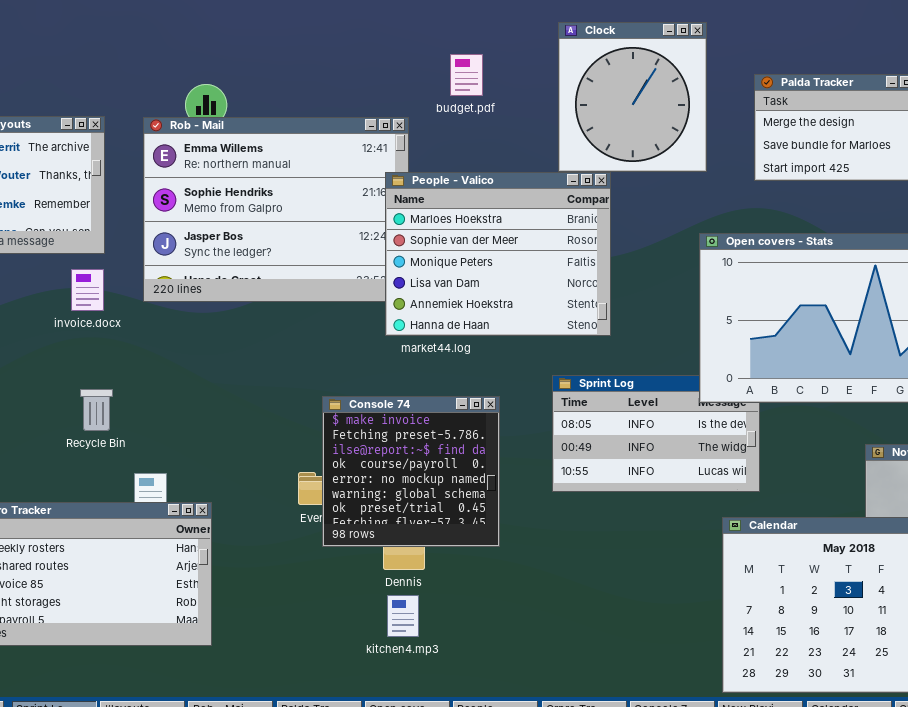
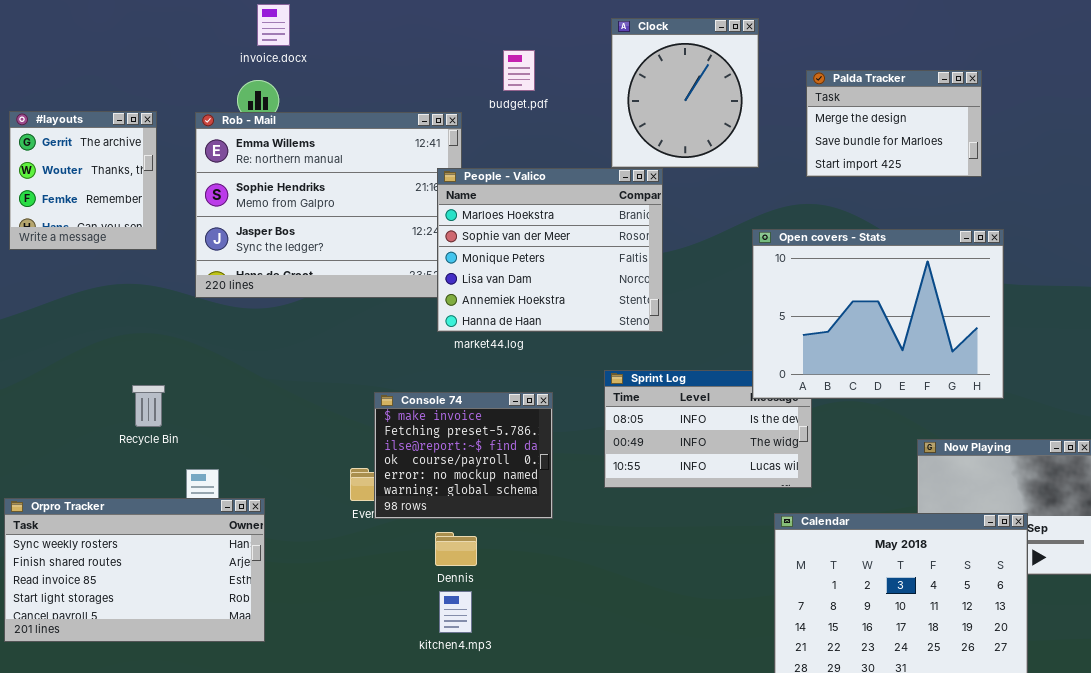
invoice.docx: [71,269,104,311] -> [257,4,290,46], moved
Console 74: [322,396,500,547] -> [374,392,553,519], resized

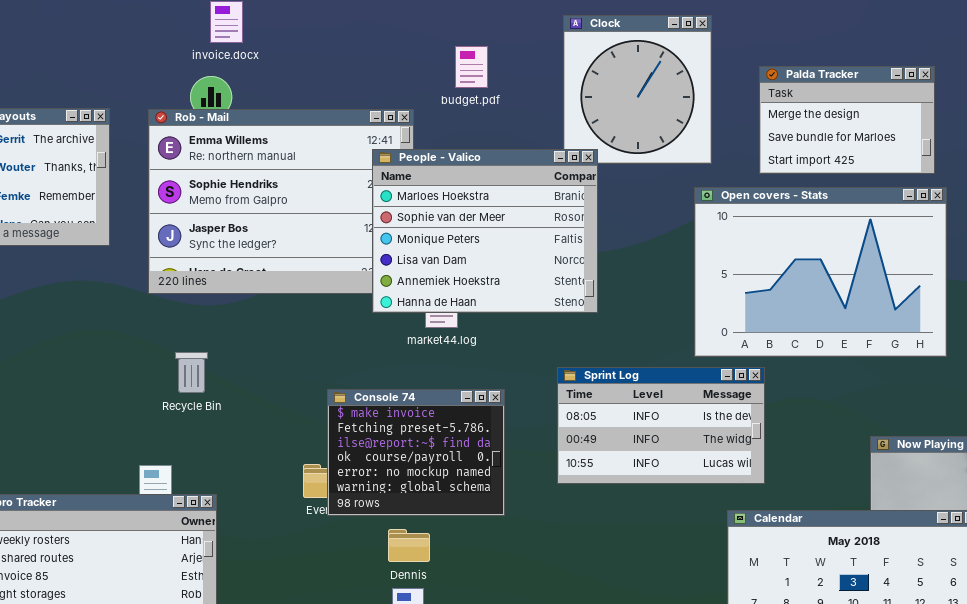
People - Valico: [437,168,663,332] -> [372,149,598,313], moved
Open covers - Stats: [752,229,1004,399] -> [694,187,947,357], moved
Recycle Bin: [132,385,165,427] -> [175,352,208,393], moved

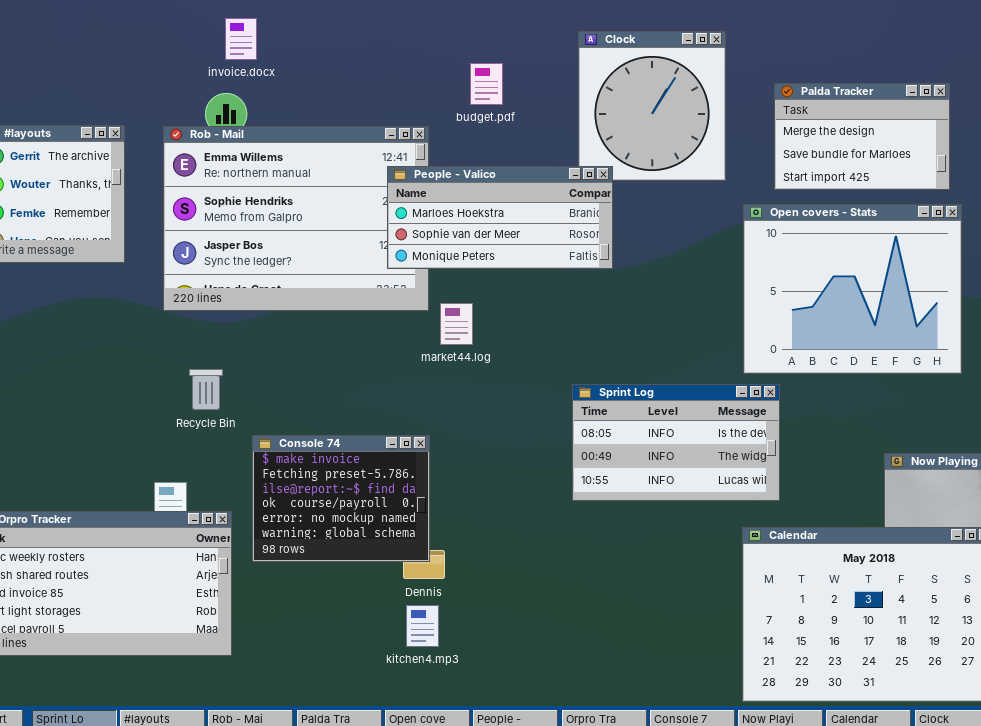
People - Valico: [372,149,598,313] -> [387,166,613,269], resized
Open covers - Stats: [694,187,947,357] -> [743,204,962,374], resized
Console 74: [327,389,505,516] -> [252,435,430,562], moved

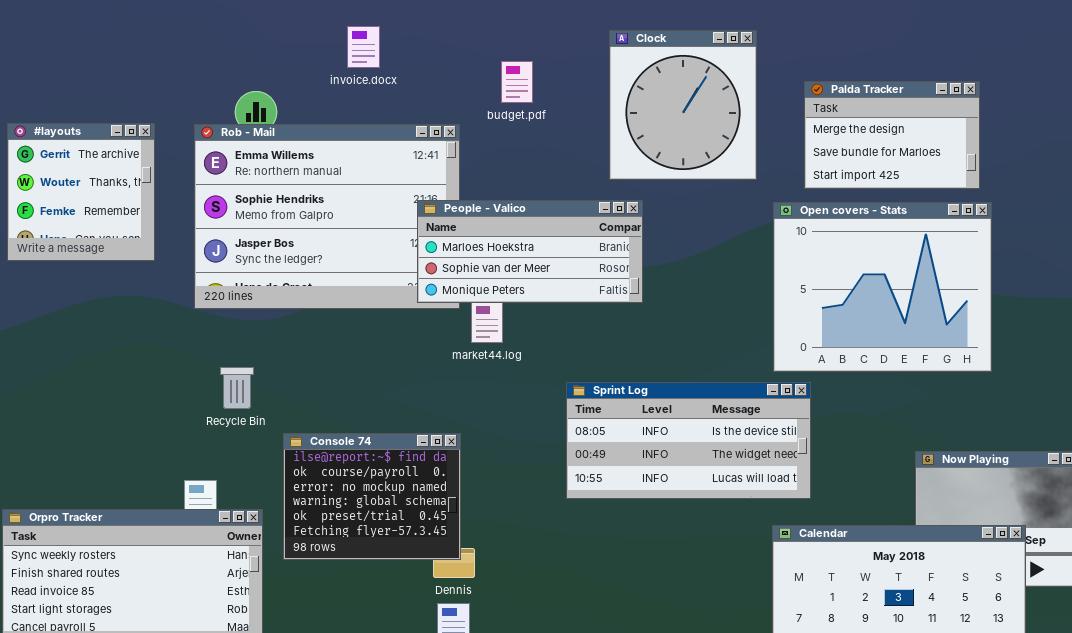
invoice.docx: [225,18,257,60] -> [347,26,380,68], moved
People - Valico: [387,166,613,269] -> [417,200,643,303], moved
Sprint Log: [572,384,780,501] -> [566,382,811,499], resized
Console 74: [252,435,430,562] -> [283,433,461,560], scrolled down 2 rows

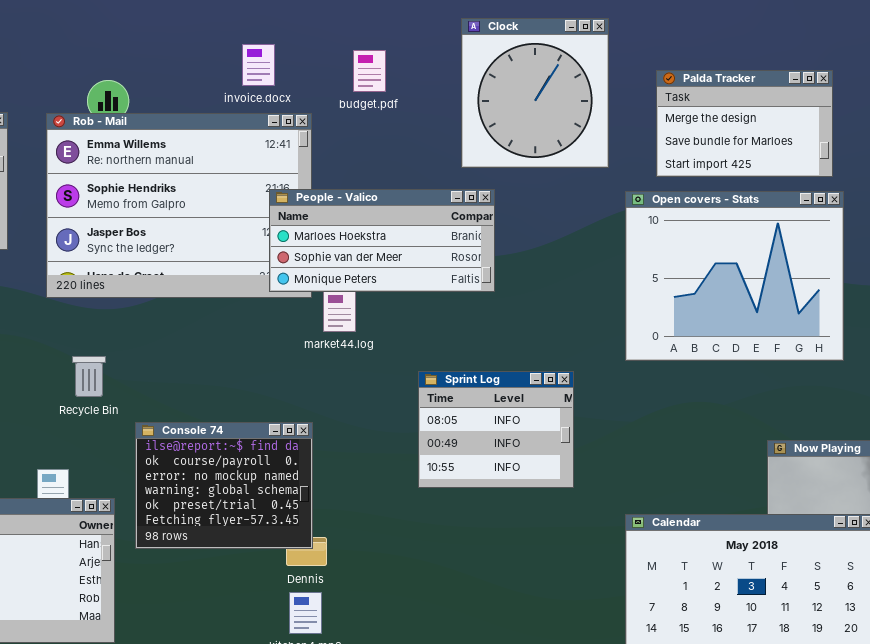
invoice.docx: [347,26,380,68] -> [242,44,275,86], moved
Sprint Log: [566,382,811,499] -> [418,371,574,488], resized

